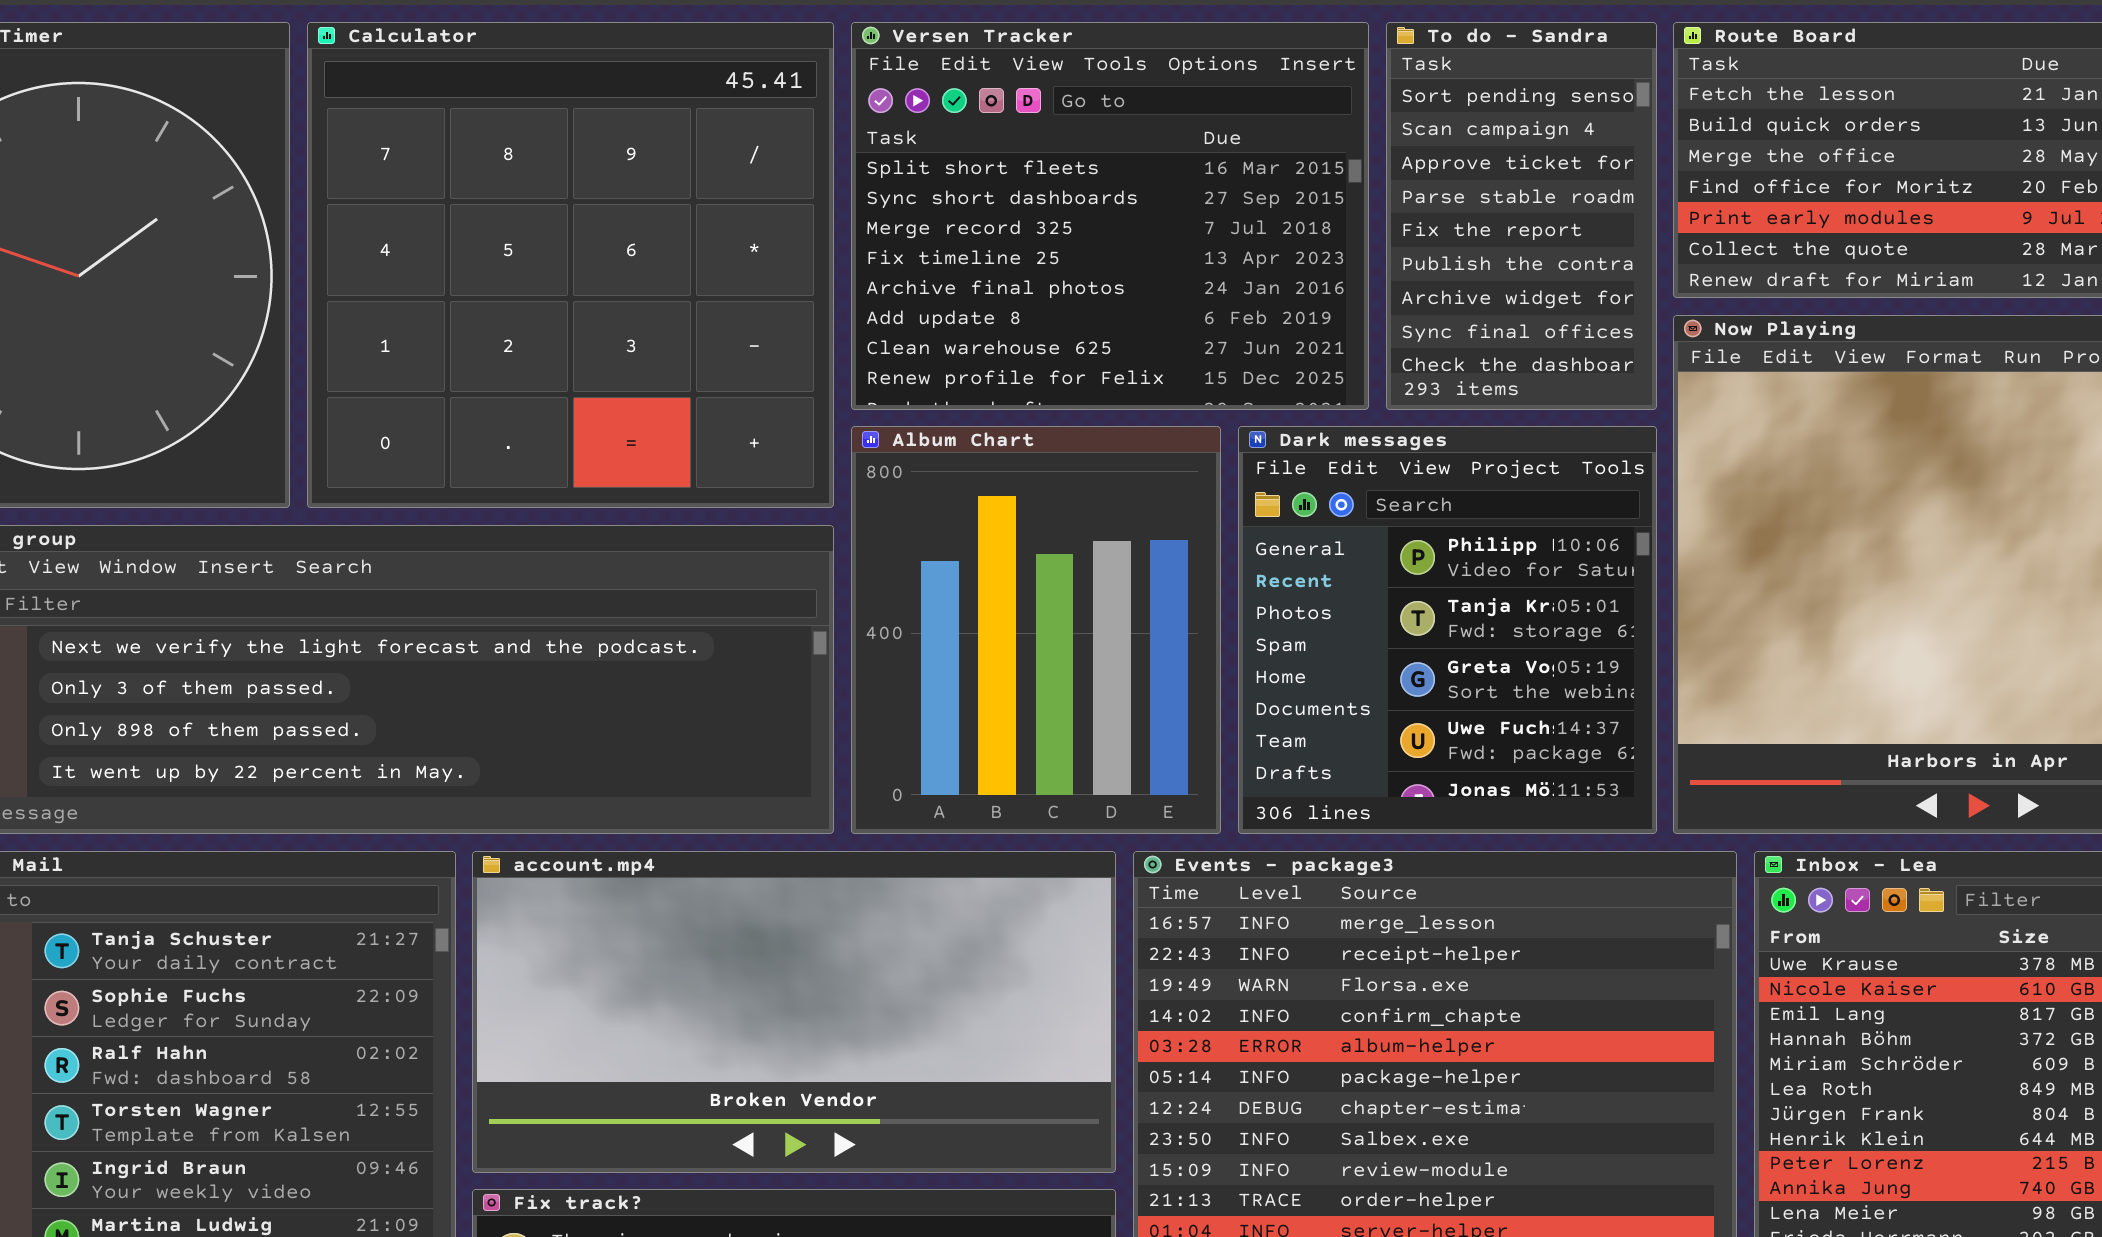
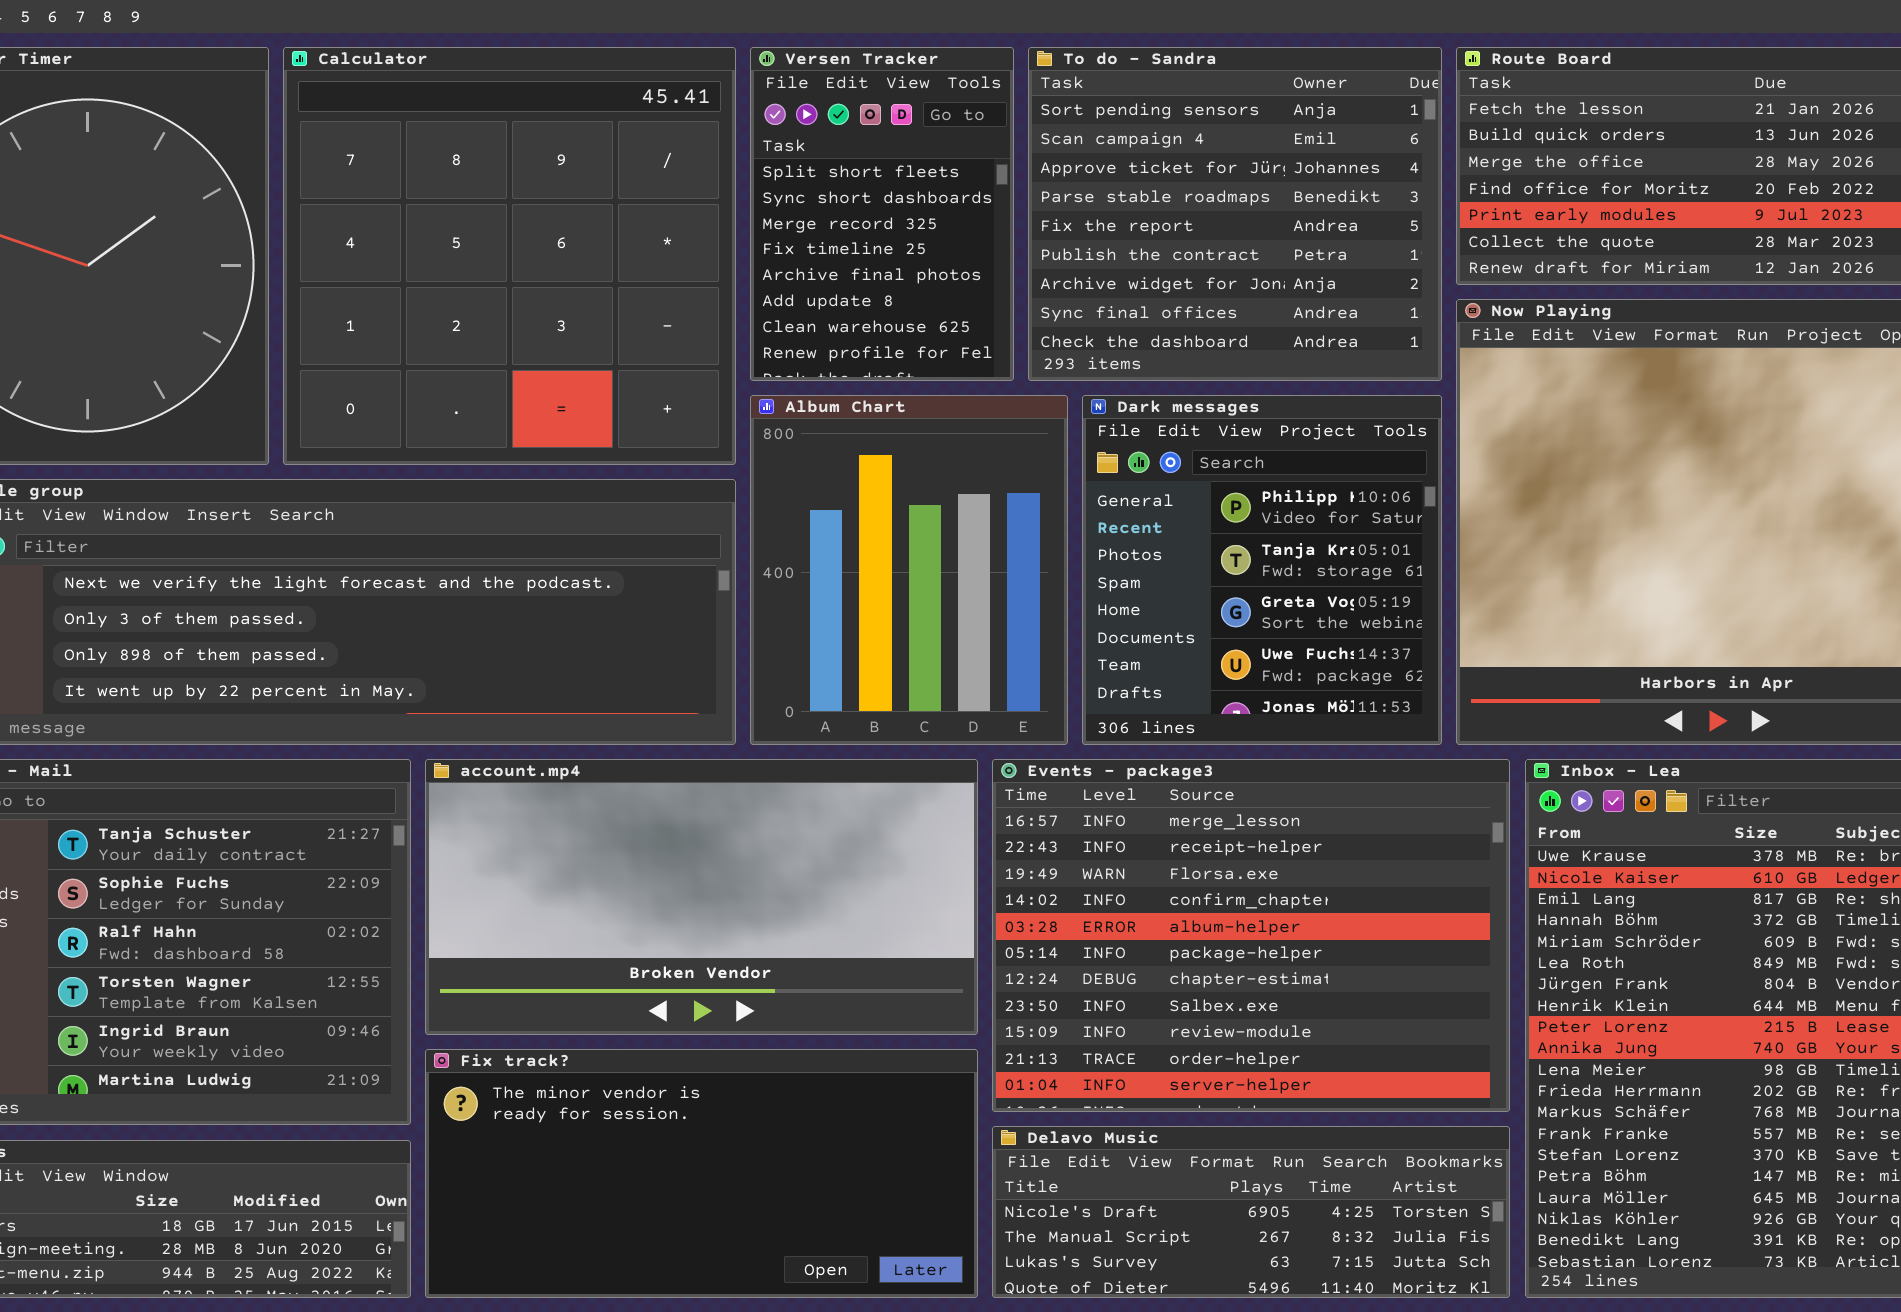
Versen Tracker: [851,22,1369,410] -> [750,47,1014,381], resized
To do - Sandra: [1386,22,1657,410] -> [1028,47,1442,381], resized

